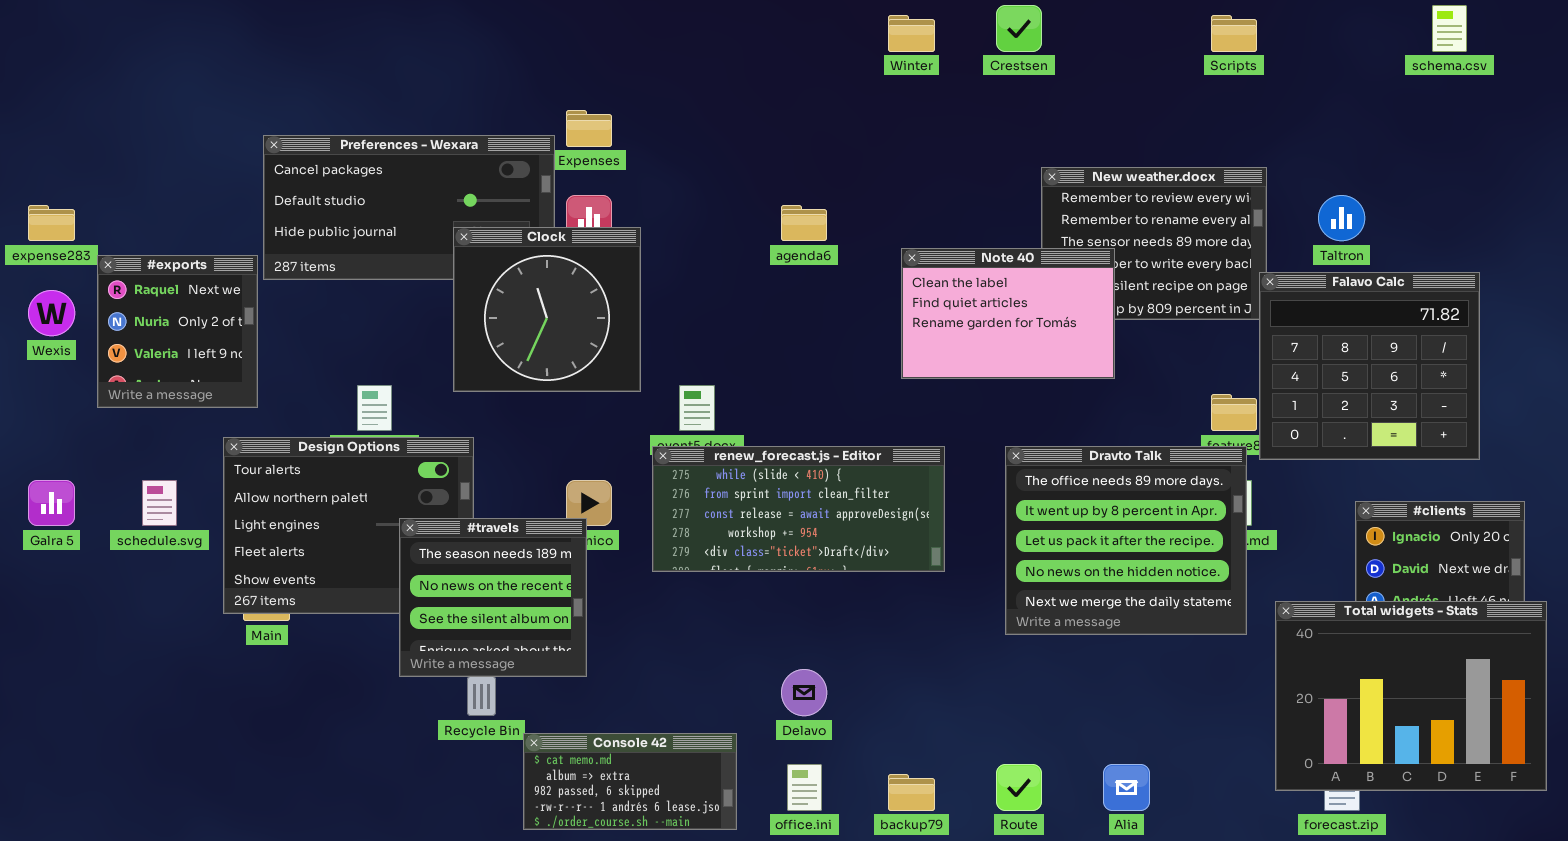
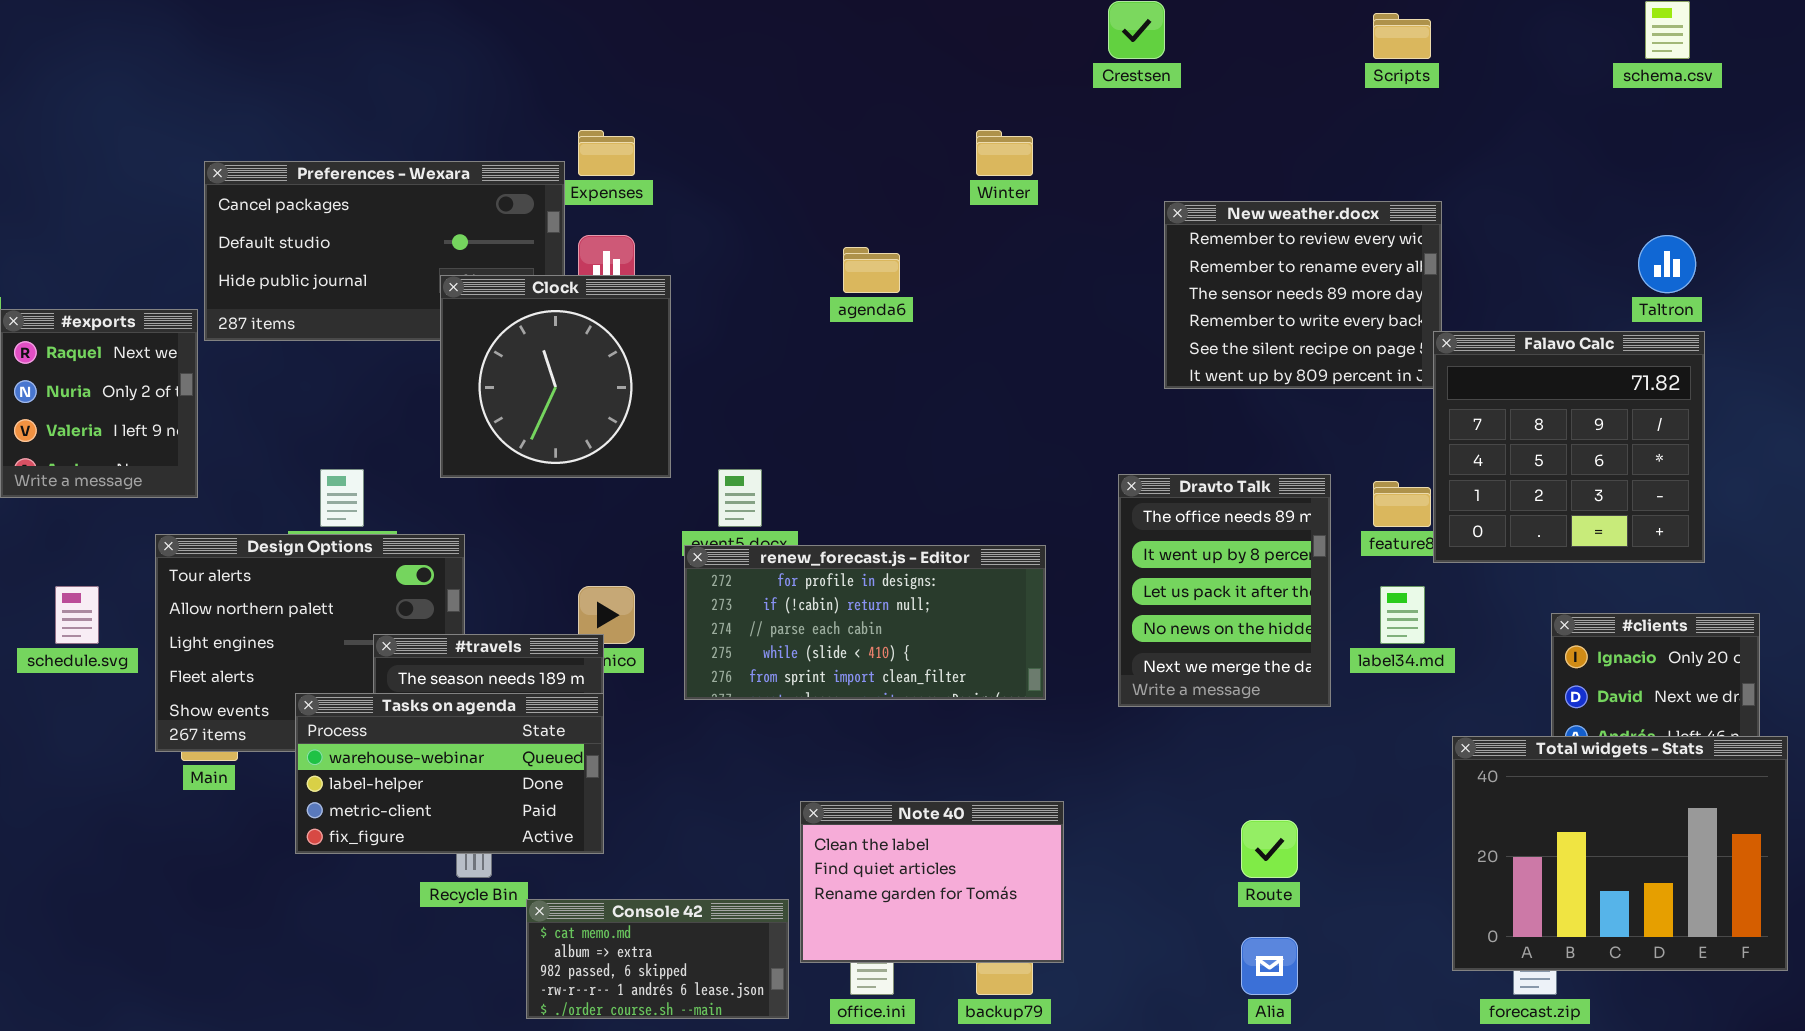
Winter: [888,15,935,52] -> [976,130,1033,176], moved
Taltron: [1318,195,1365,241] -> [1638,235,1696,293], moved
Note 40: [901,248,1115,379] -> [800,801,1064,963], moved
renew_forecast.js - Editor: [652,446,945,572] -> [684,545,1046,700], scrolled up 3 rows
Dravto Talk: [1005,446,1247,635] -> [1118,474,1331,707], moved, resized
Tasks on agenda: none -> [295,693,604,854], opened
Route: [996,764,1042,811] -> [1241,820,1298,878], moved

